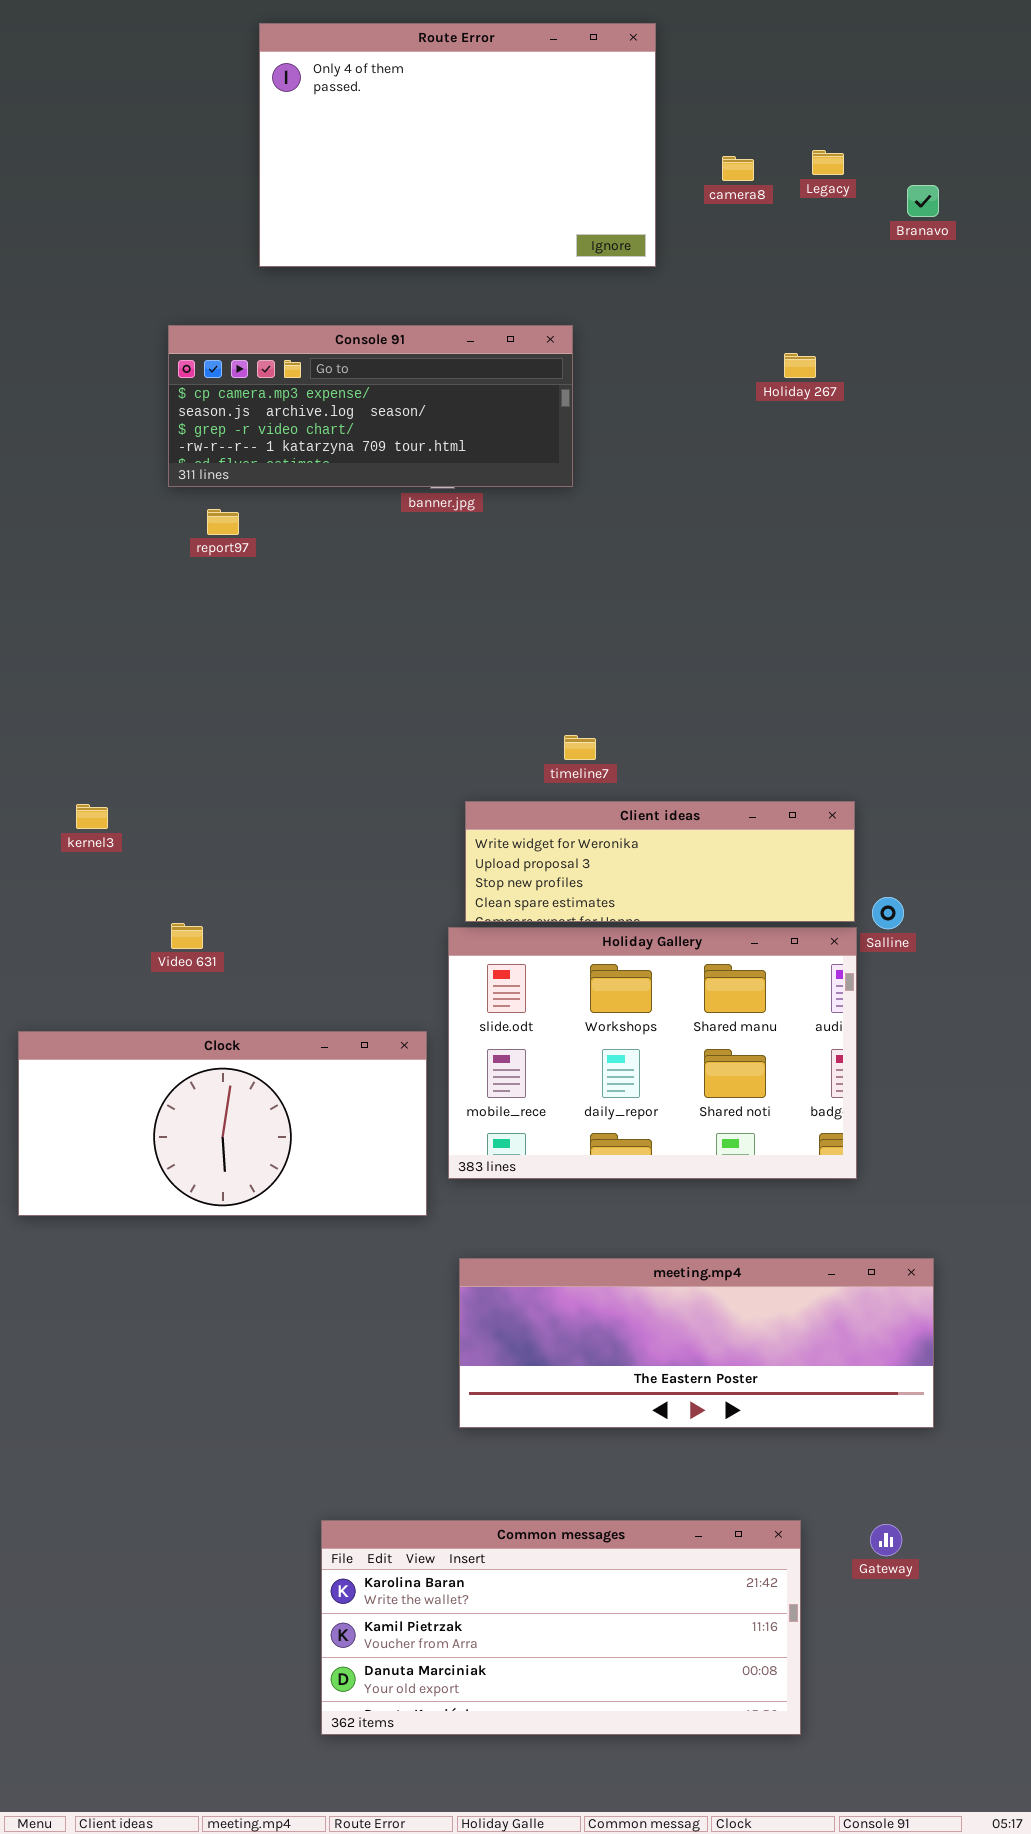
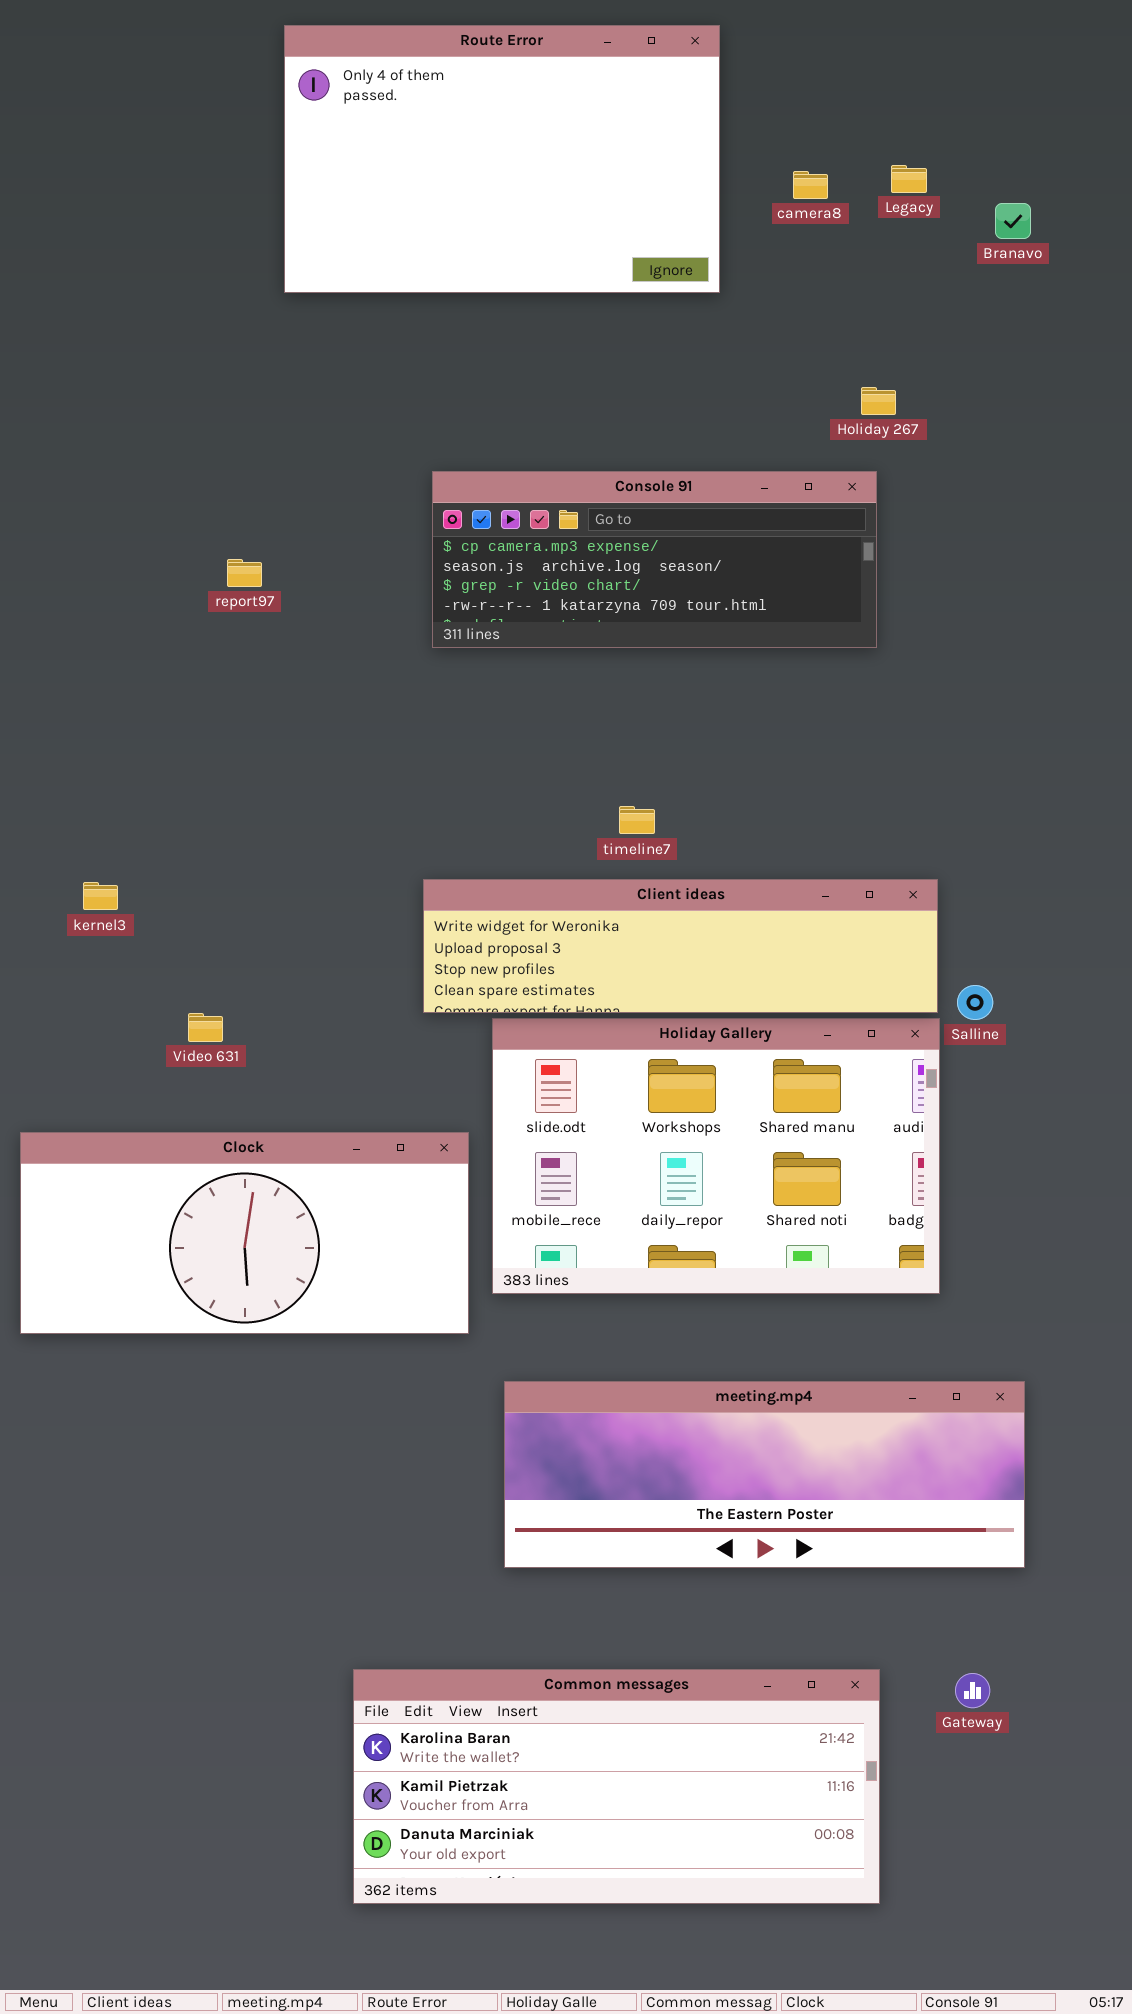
Console 91: [168,325,573,487] -> [432,471,877,648], moved
Client ideas: [465,801,855,922] -> [423,879,938,1013], resized

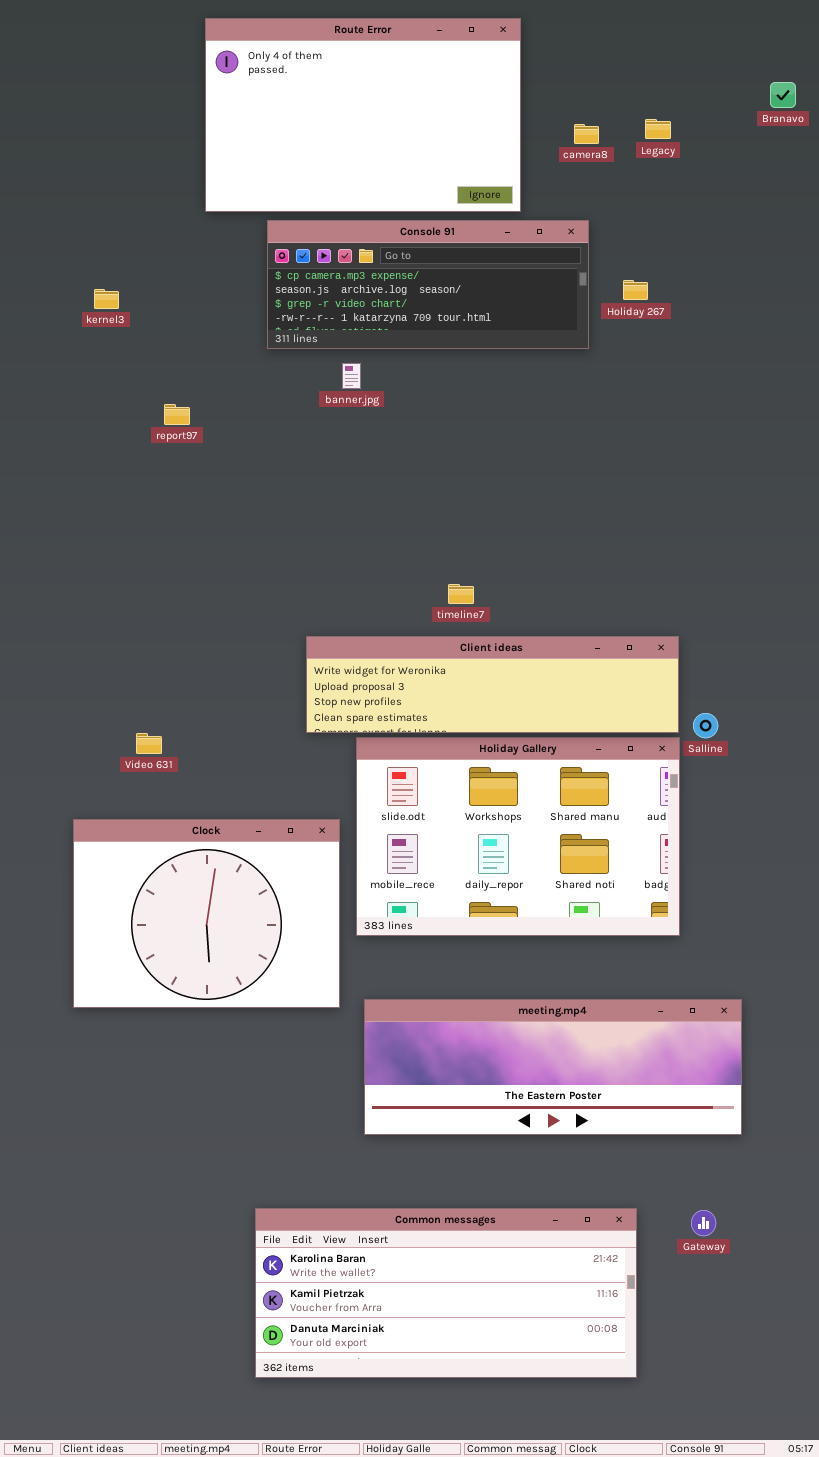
Branavo: [995,203,1031,239] -> [770,82,796,108], moved
Console 91: [432,471,877,648] -> [267,220,589,349], moved
kernel3: [83,882,118,910] -> [94,289,119,309], moved
Clock: [20,1132,469,1334] -> [73,819,340,1008], resized

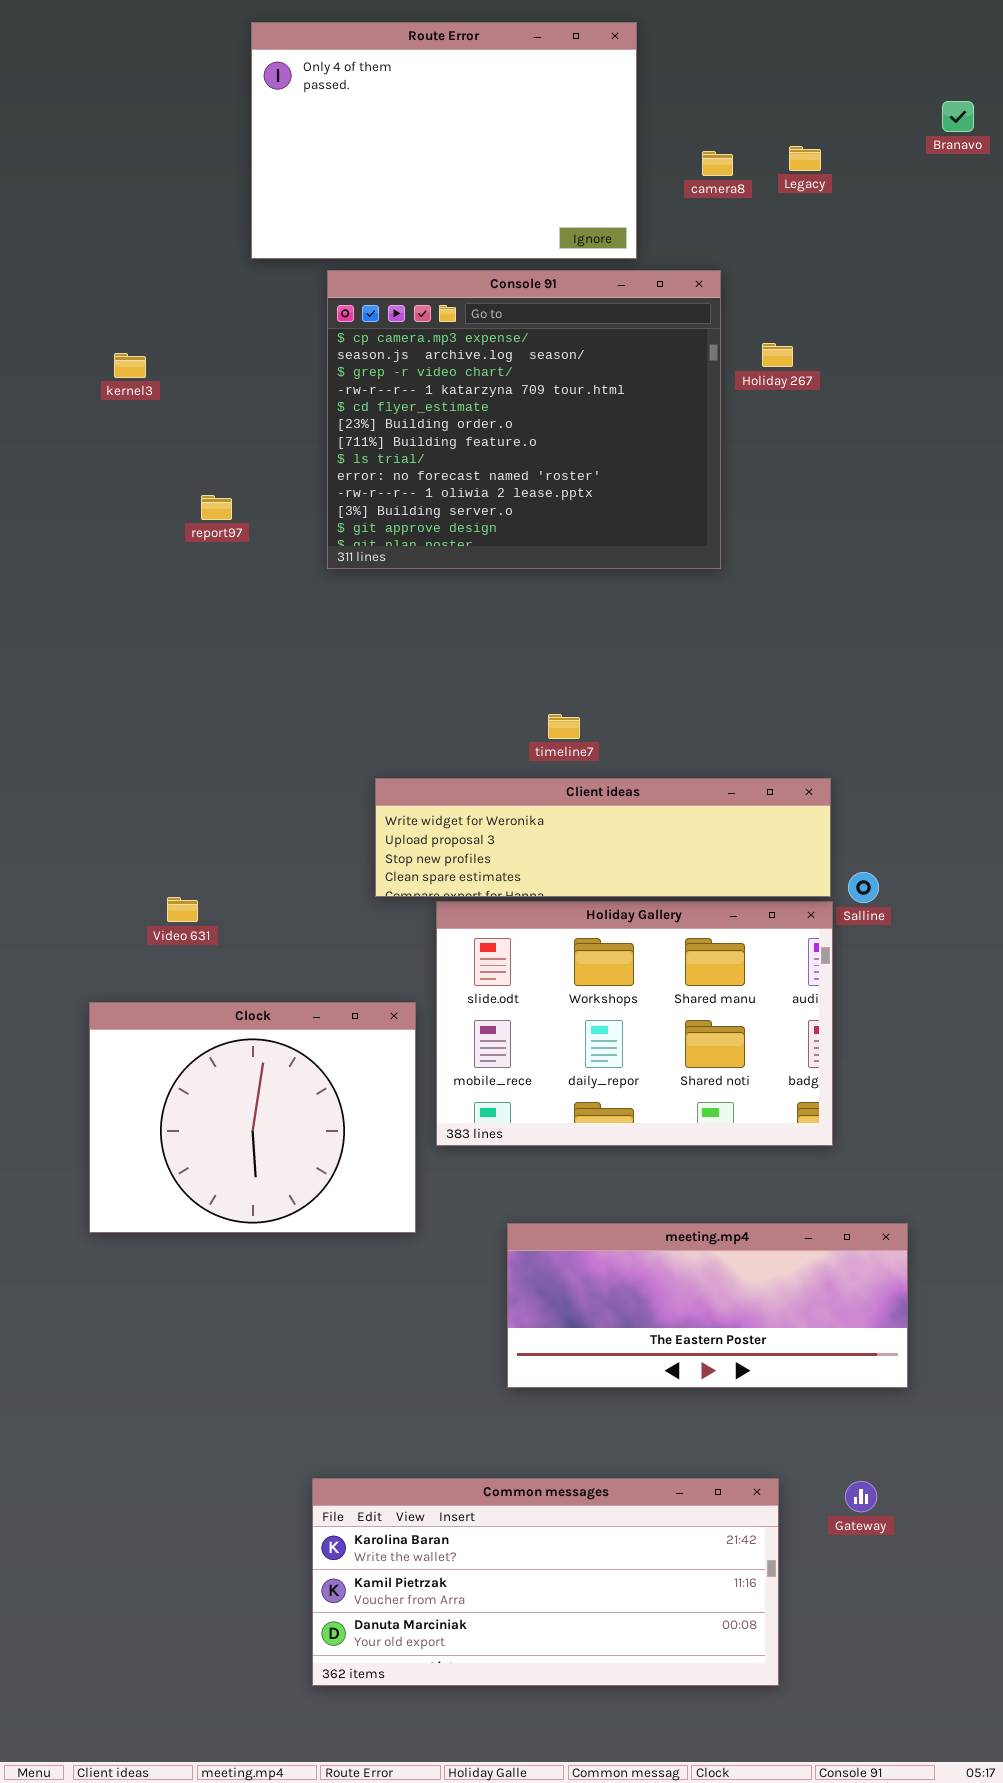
Console 91: [267,220,589,349] -> [327,270,721,569], resized
meeting.mp4: [364,999,742,1135] -> [507,1223,908,1388], resized

